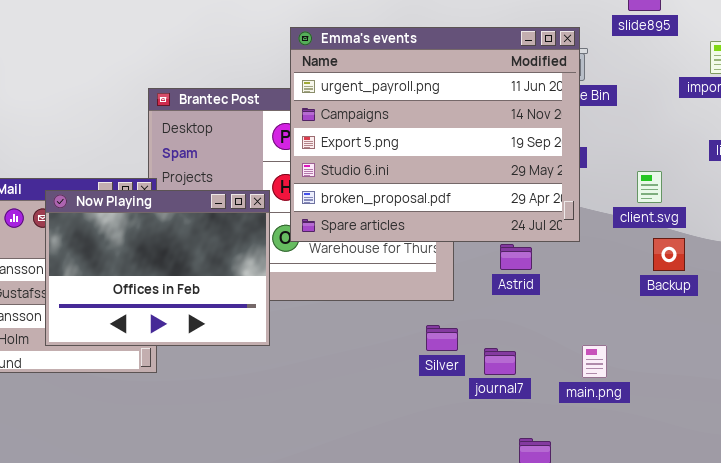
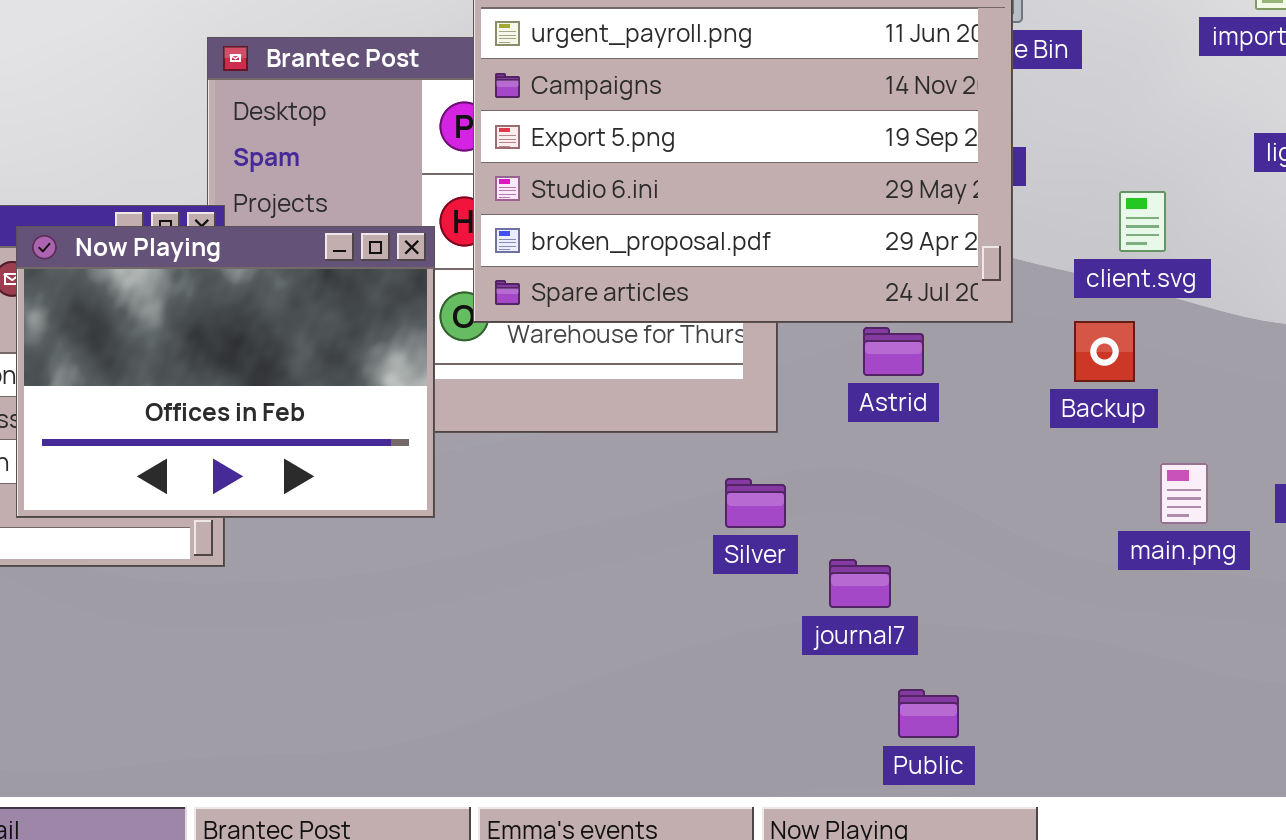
Backup: [653,238,685,271] -> [1074,321,1135,382], moved
main.png: [582,345,607,378] -> [1160,463,1208,524], moved
journal7: [484,348,516,375] -> [829,559,891,608], moved

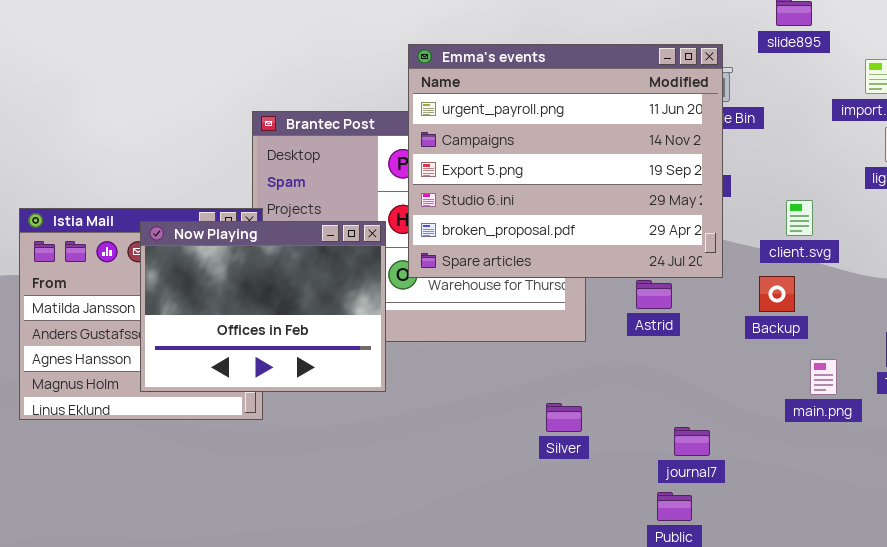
Silver: [725,478,786,528] -> [546,403,582,432], moved
journal7: [829,559,891,608] -> [674,427,710,456], moved

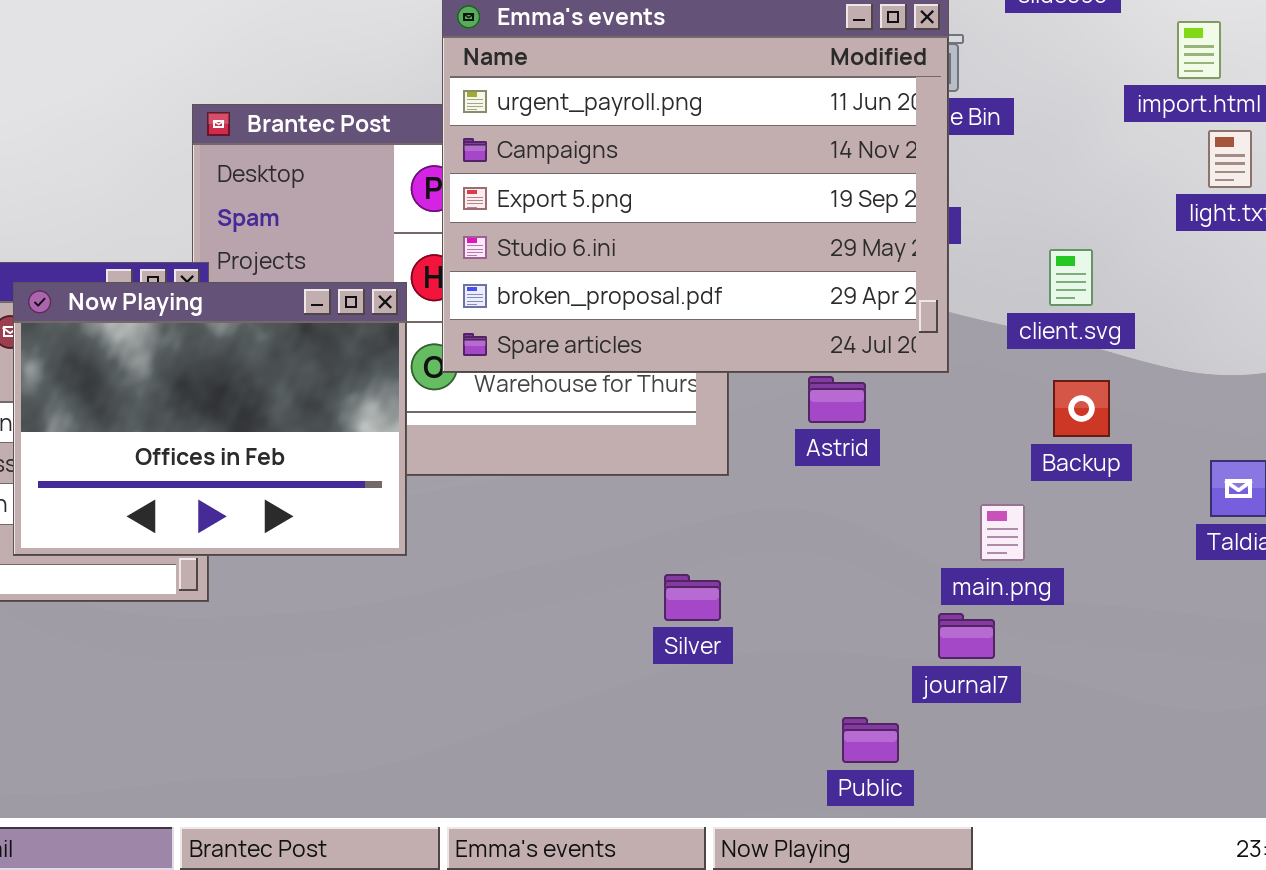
Backup: [759,276,795,312] -> [1053,380,1110,437], moved
main.png: [810,359,837,395] -> [980,504,1025,561], moved
journal7: [674,427,710,456] -> [938,613,995,659], moved

